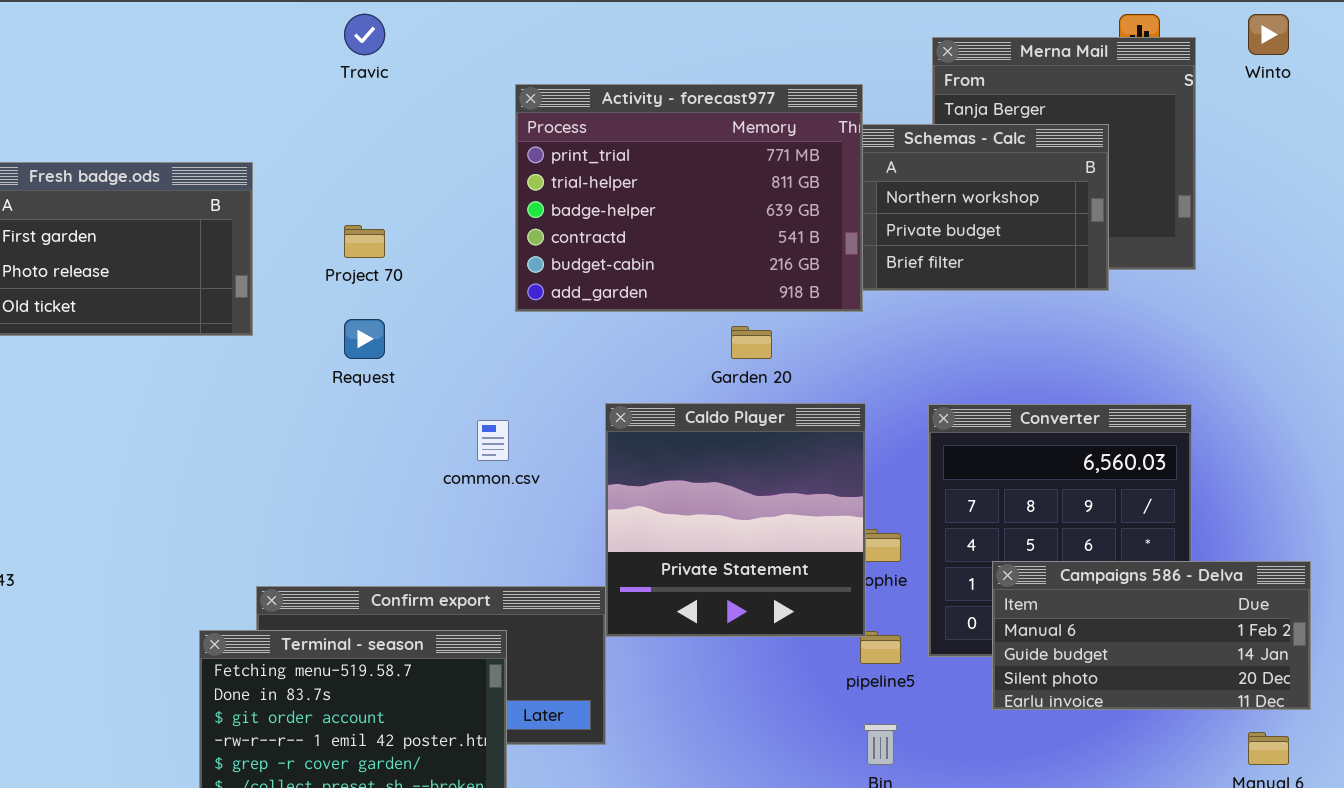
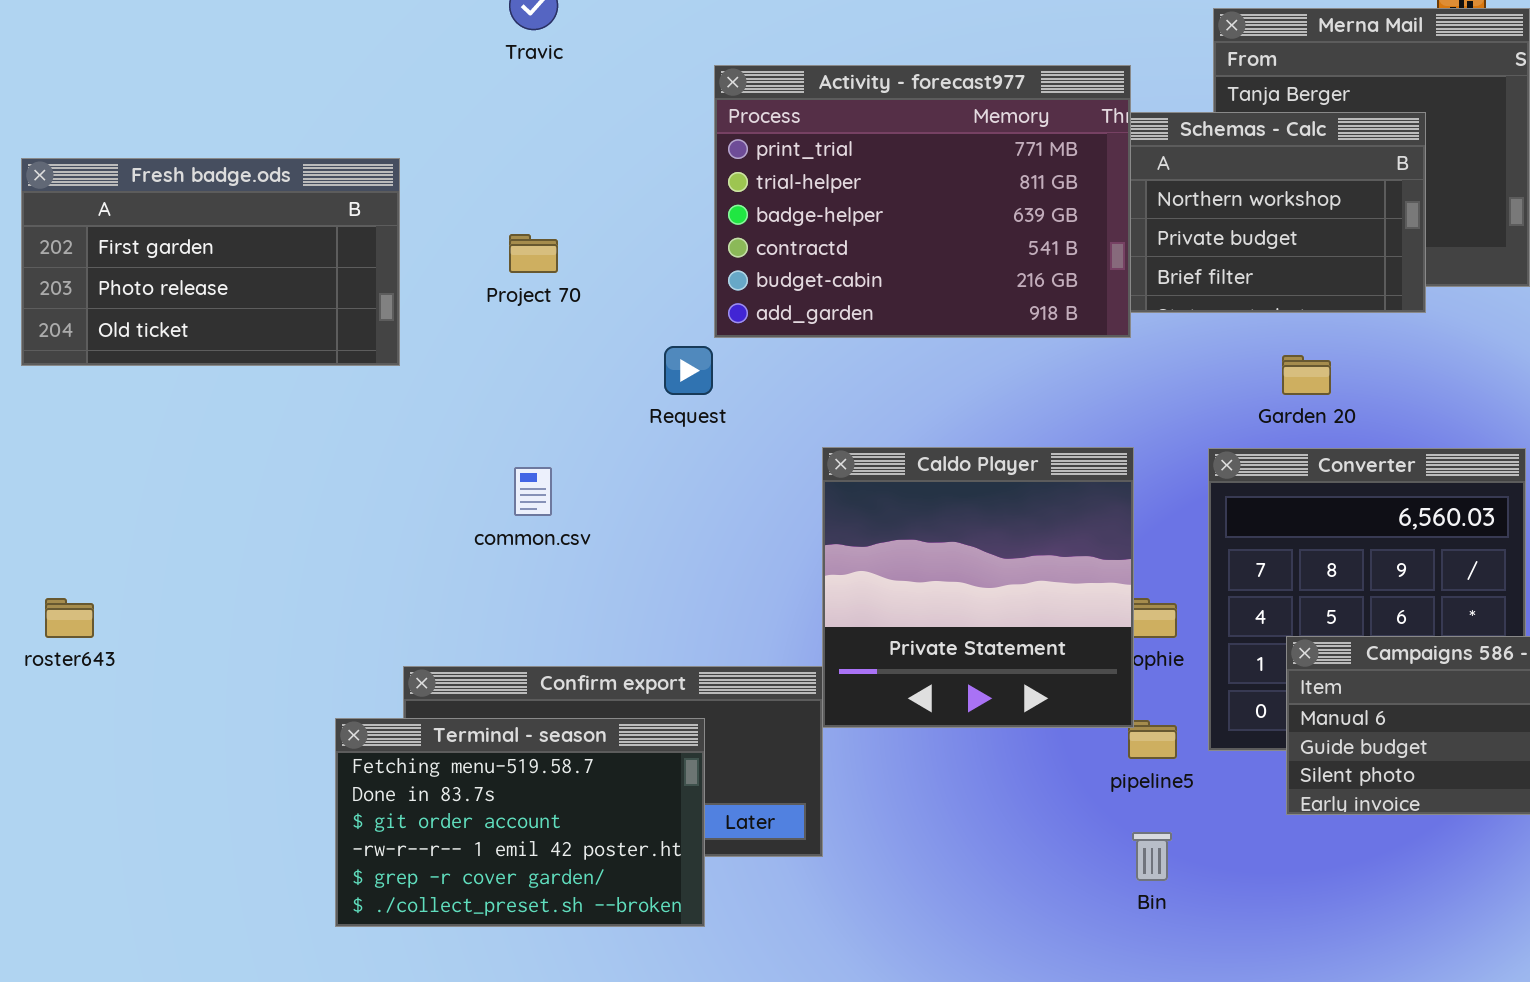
Request: [344,319,385,359] -> [664,346,713,395], moved
Garden 20: [731,326,772,359] -> [1282,355,1331,395], moved
common.csv: [477,420,509,461] -> [514,467,552,516], moved

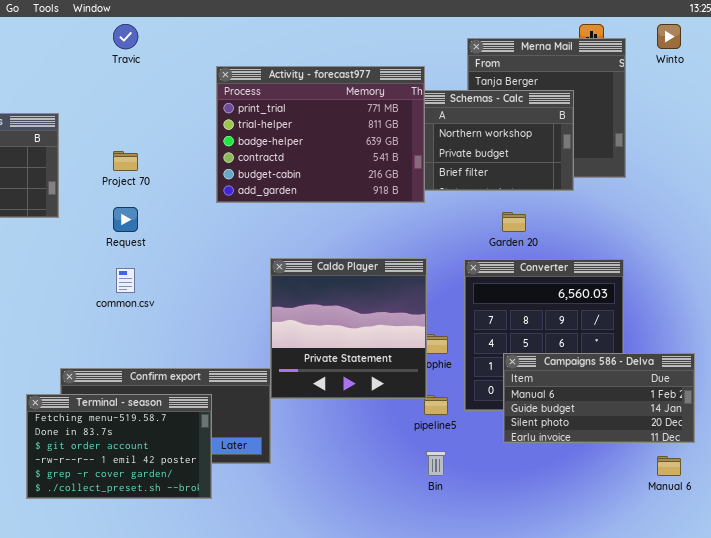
Request: [664,346,713,395] -> [113,207,138,232], moved

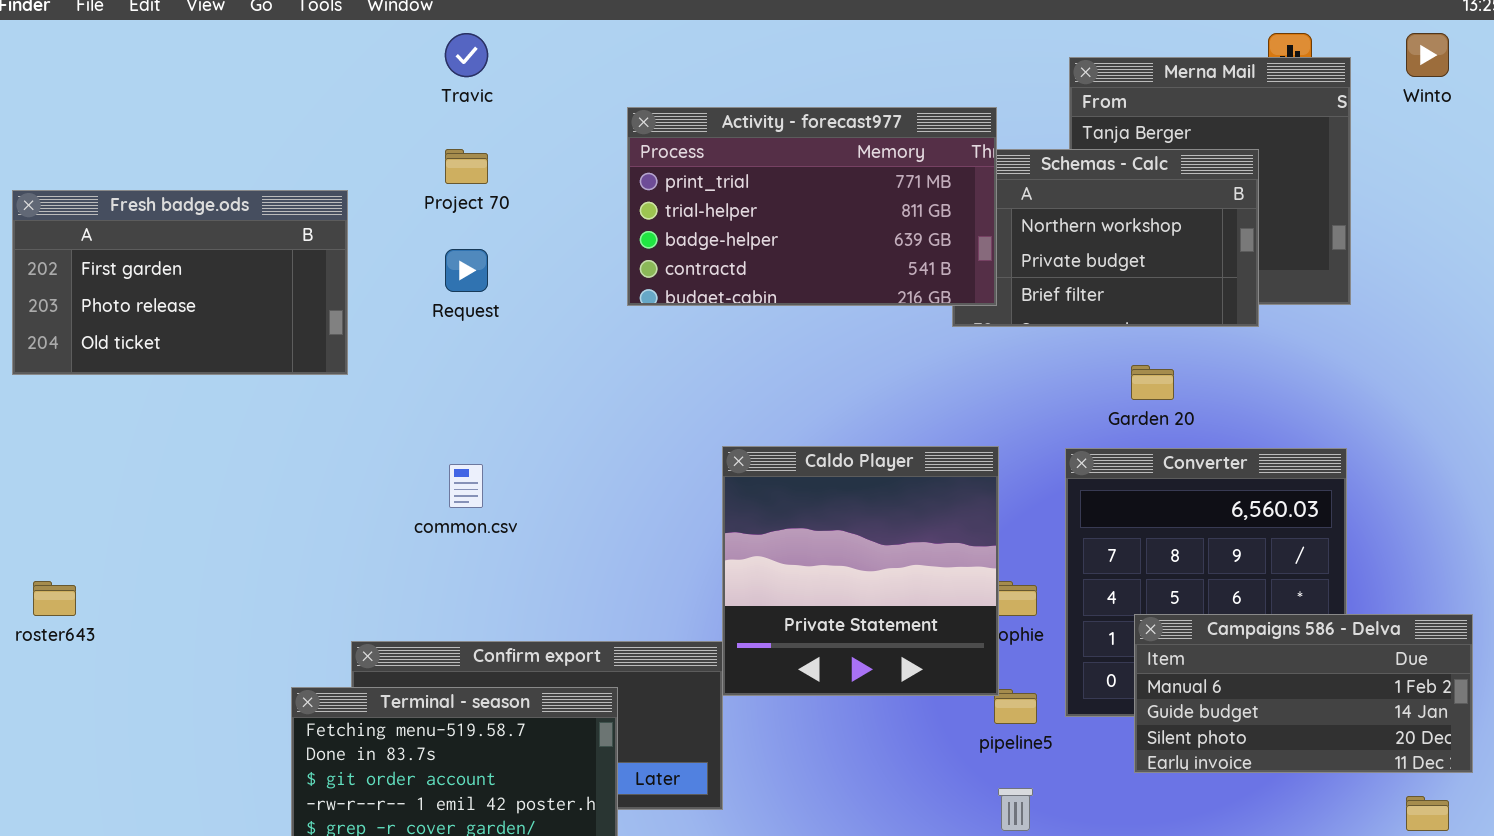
Activity - forecast977: [216,66,425,203] -> [627,107,997,306], resized
Project 70: [113,151,138,171] -> [445,149,488,184], moved
Request: [113,207,138,232] -> [445,249,488,292], moved

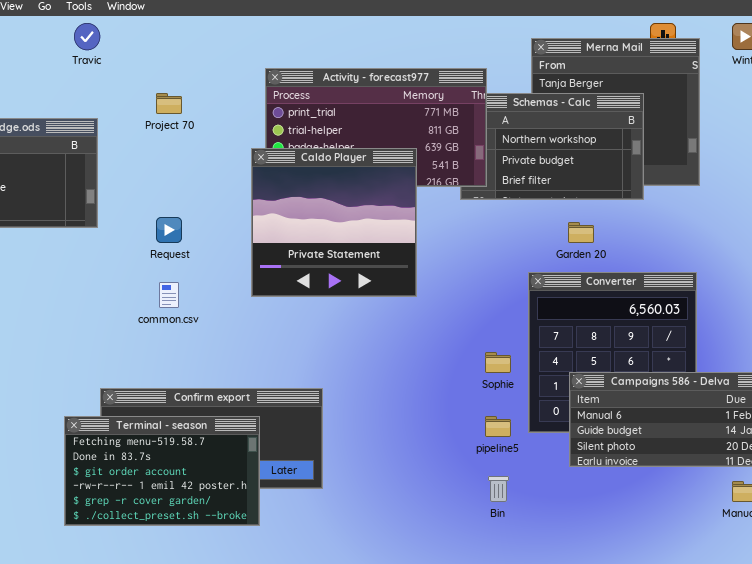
Travic: [445,33,488,77] -> [74,23,100,50], moved
Request: [445,249,488,292] -> [156,217,182,243], moved
Caldo Player: [722,446,999,696] -> [251,148,417,297], moved

